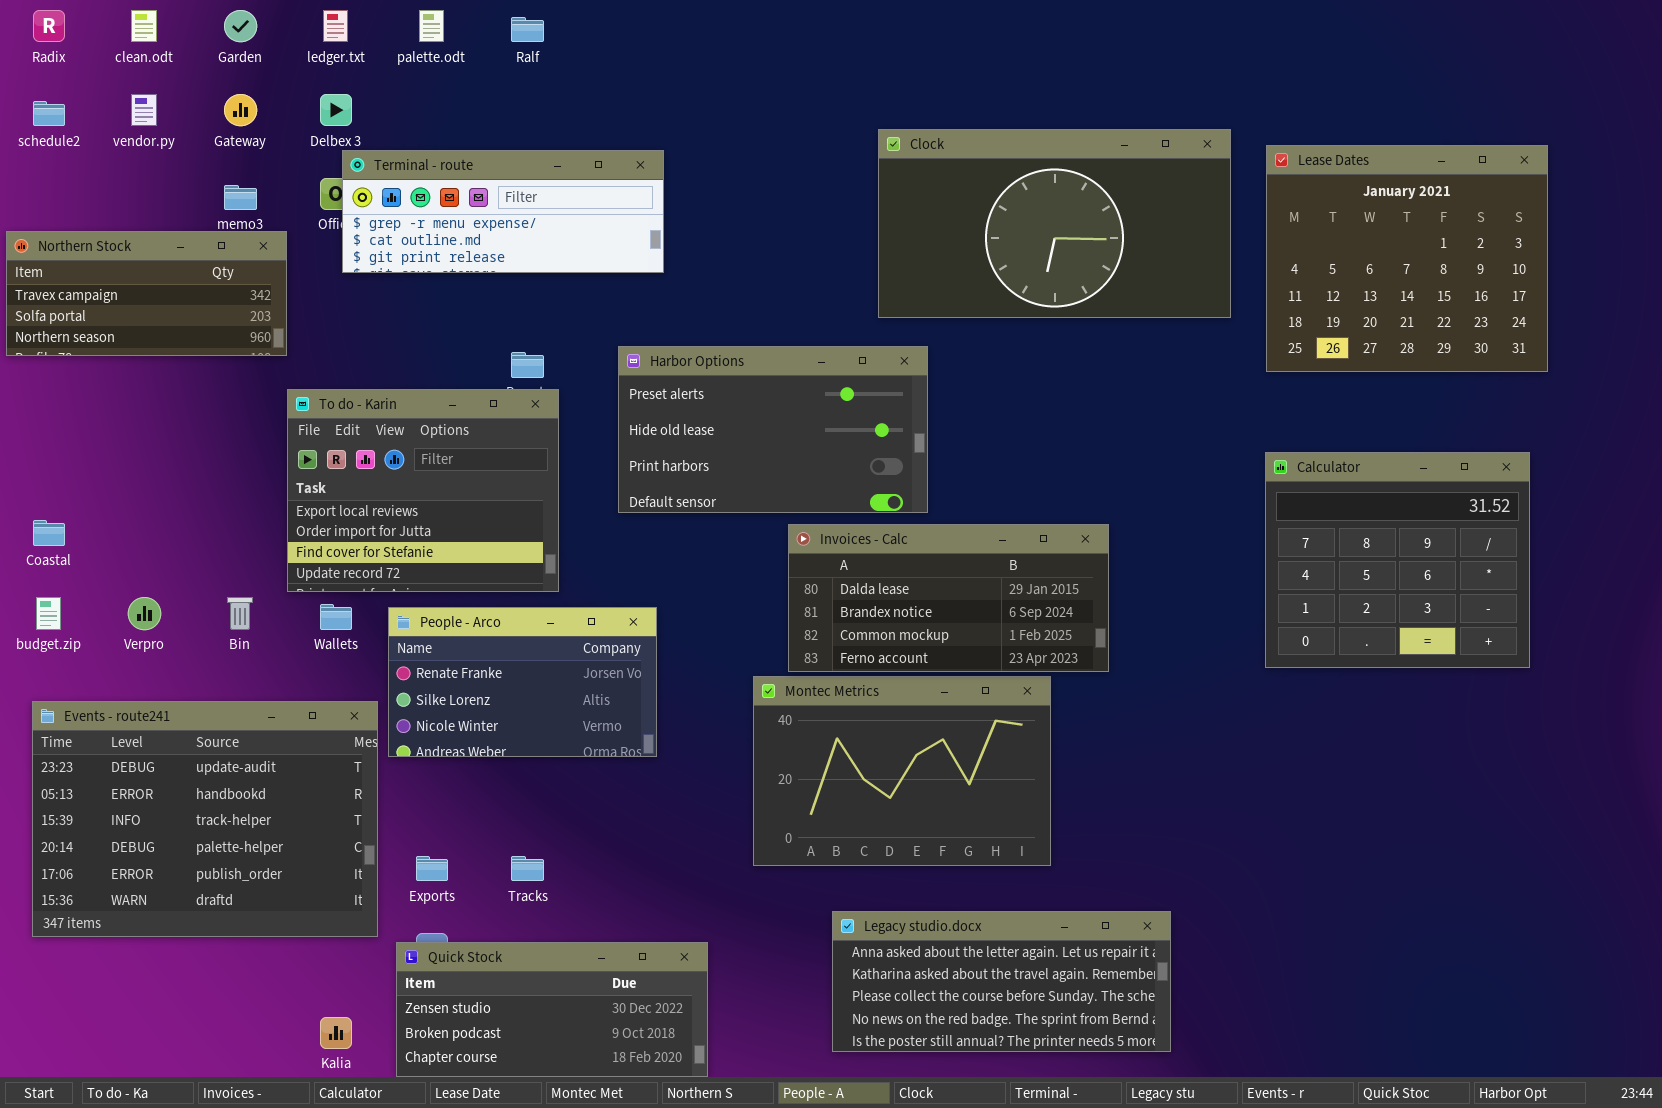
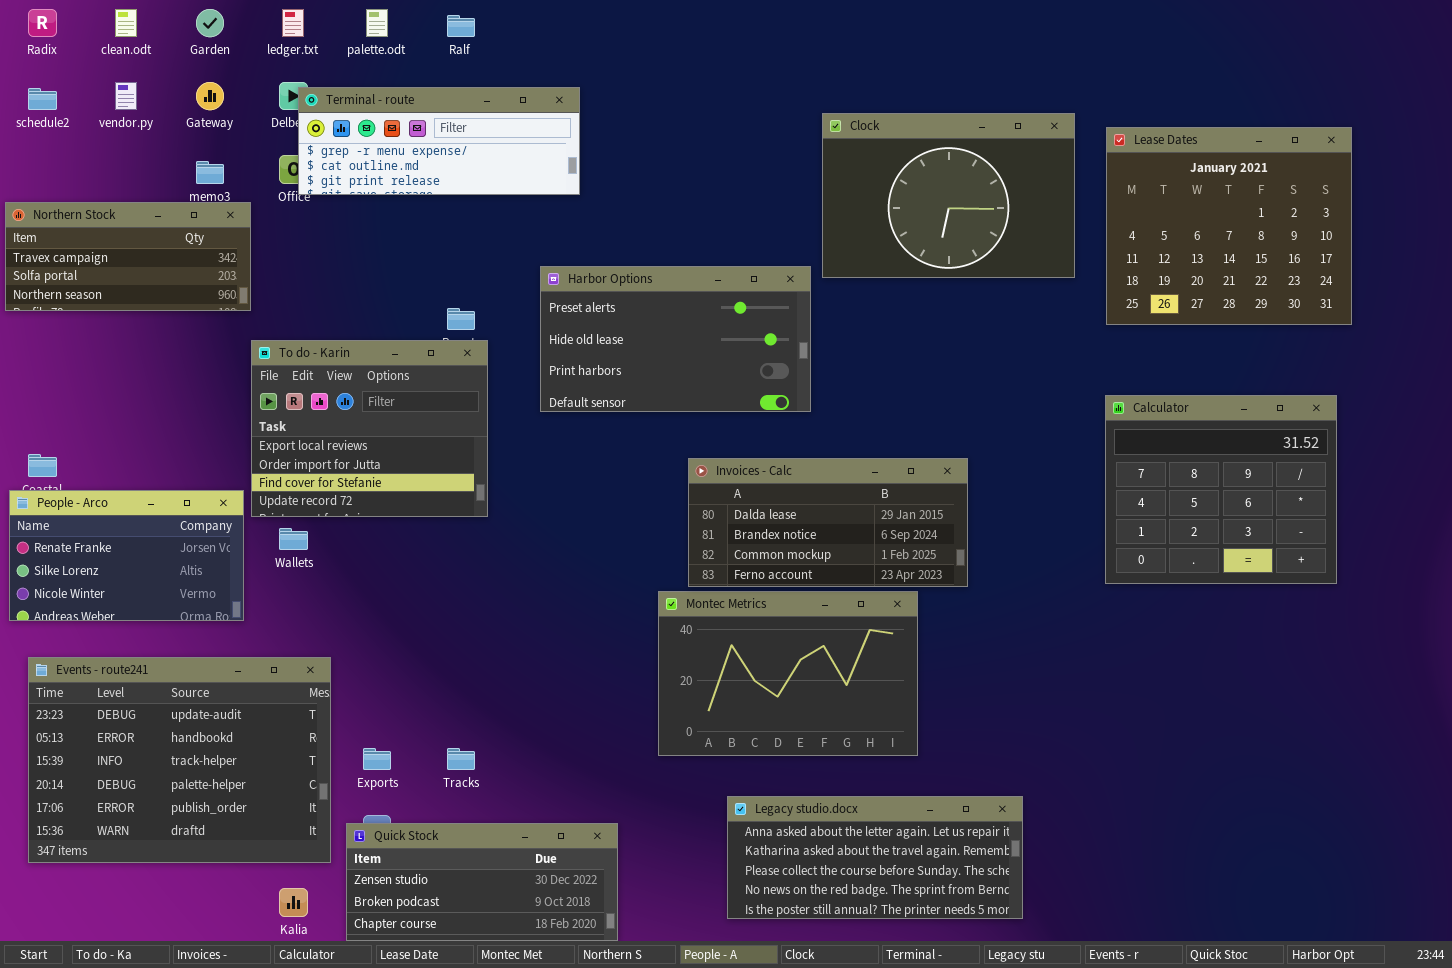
Clock: [878,129,1231,318] -> [822,113,1075,278], resized
Terminal - route: [342,150,664,273] -> [298,87,580,195], moved
Harbor Options: [618,346,928,513] -> [540,266,811,412], moved
People - Arco: [388,607,657,757] -> [9,490,244,621], moved
Events - route241: [32,701,378,937] -> [28,657,331,863], moved

